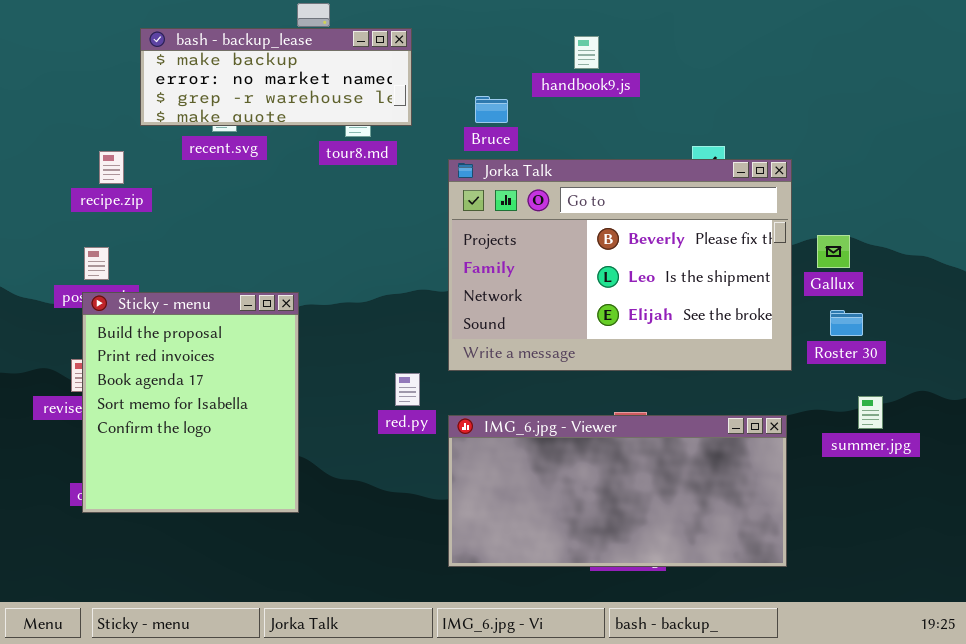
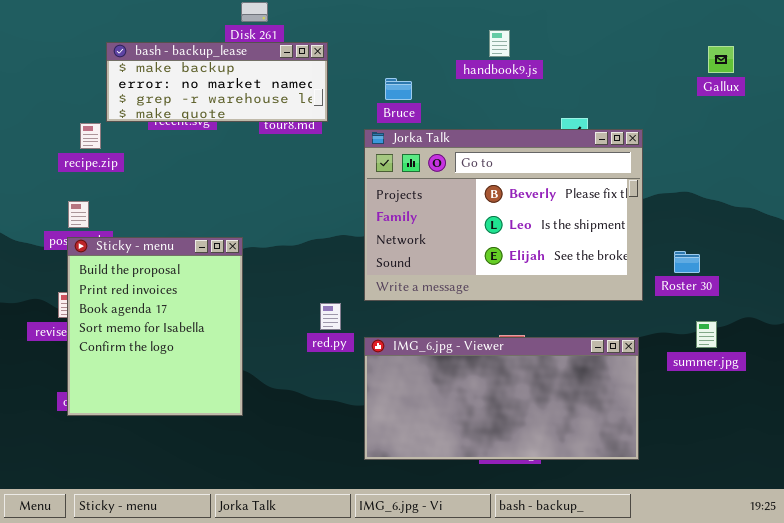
bash - backup_lease: [140,28,412,126] -> [106,42,328,122], moved
handbook9.js: [574,36,599,69] -> [489,30,510,57], moved
Gallux: [817,235,850,268] -> [708,46,734,73], moved

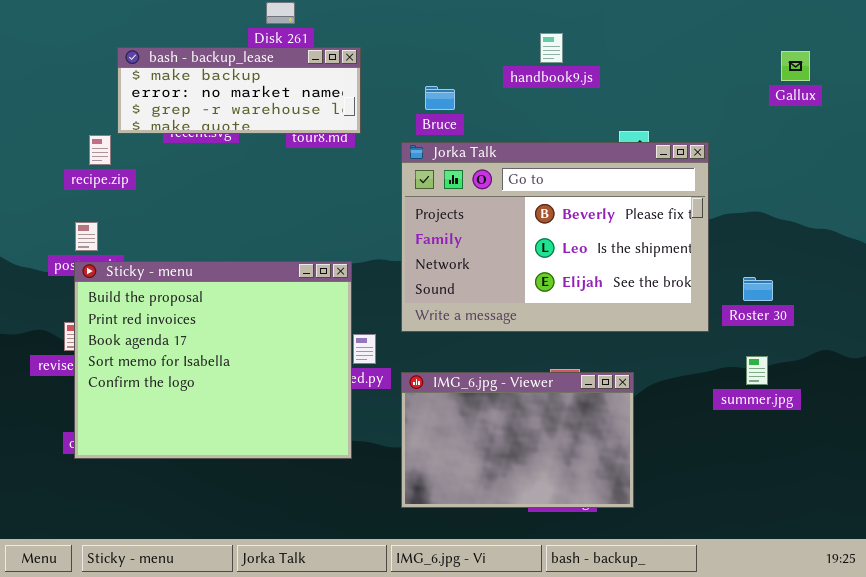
Sticky - menu: [67,237,243,416] -> [74,261,352,459], resized
summer.jpg: [696,321,717,348] -> [746,356,768,385], moved
IMG_6.jpg - Viewer: [364,337,639,460] -> [401,372,634,508], resized

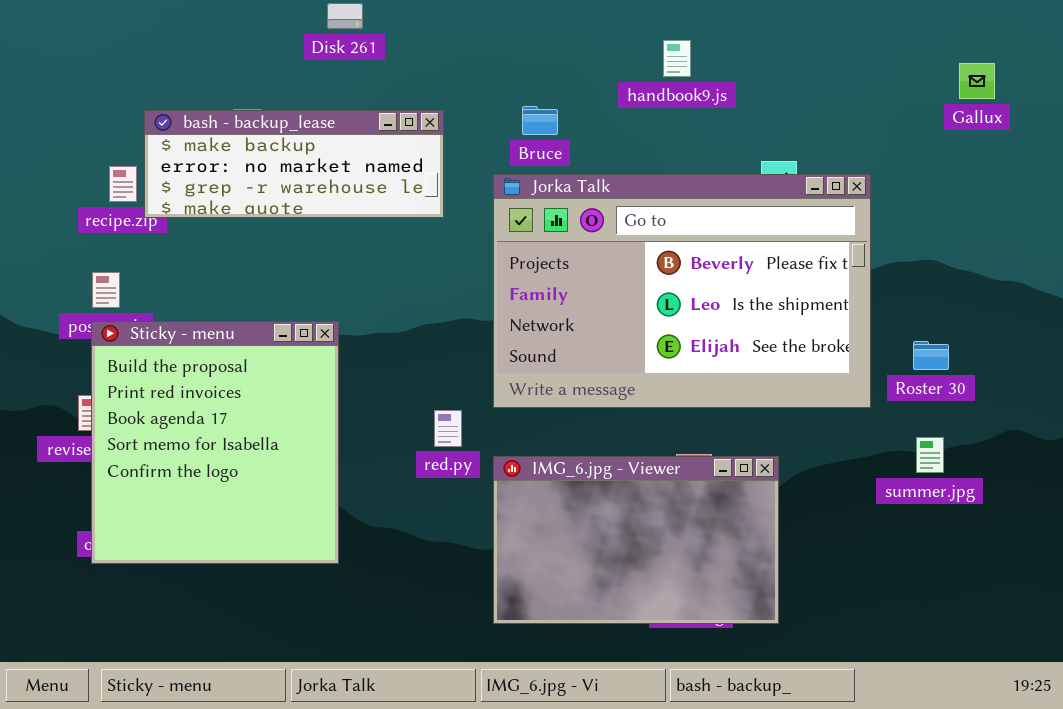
bash - backup_lease: [117,47,361,134] -> [144,110,444,218], moved
Sticky - menu: [74,261,352,459] -> [91,321,339,564], resized

